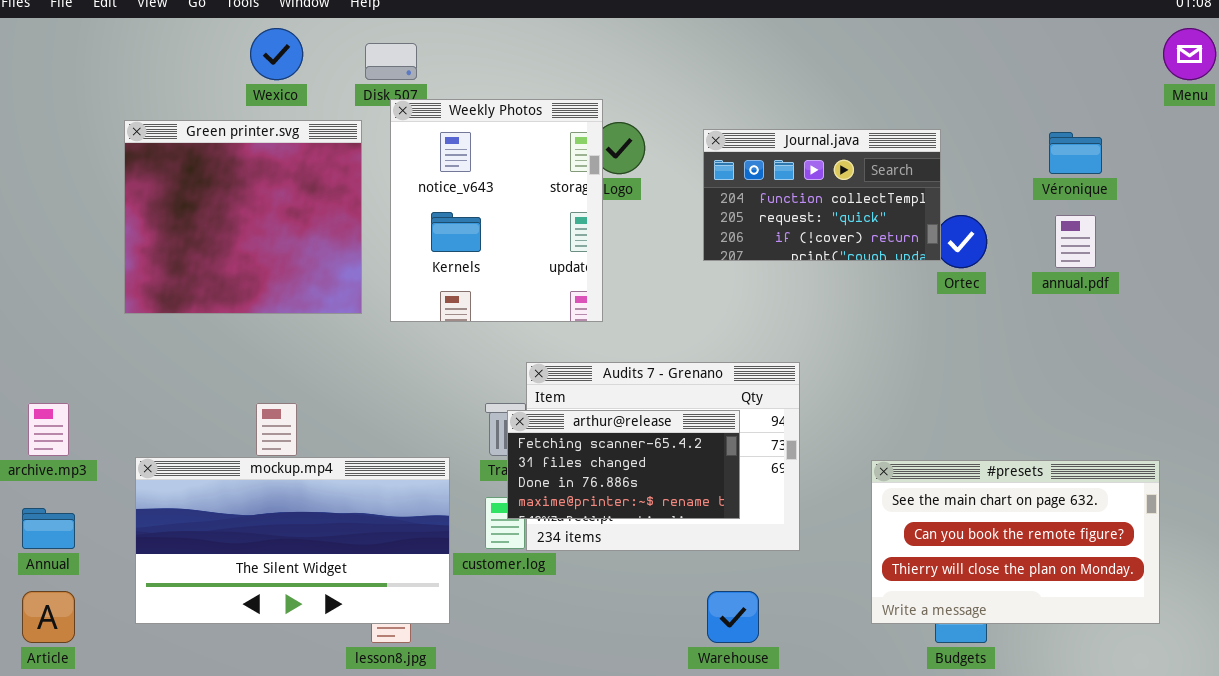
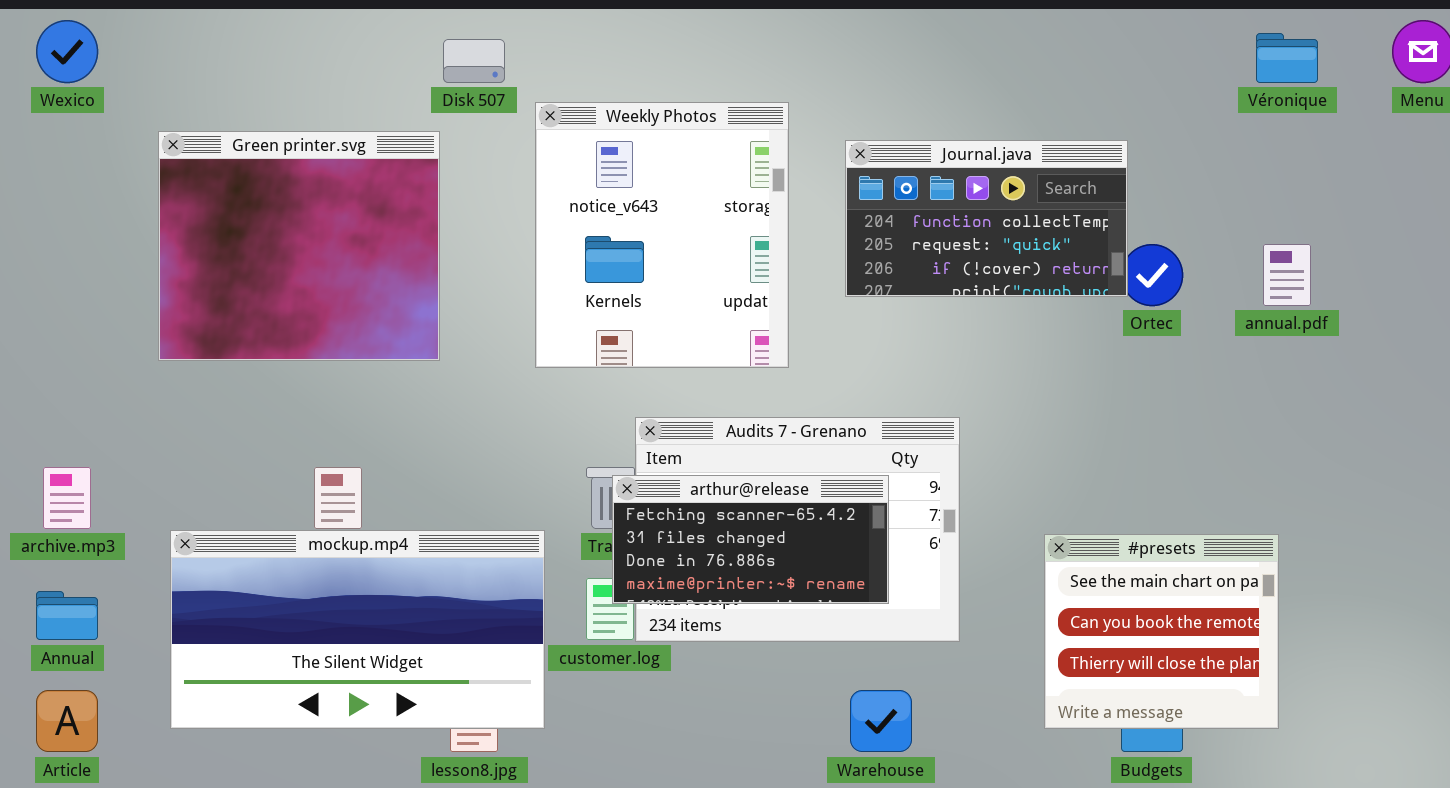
Wexico: [250,28,303,80] -> [36,20,98,83], moved
Weekly Photos: [390,99,603,322] -> [535,102,789,368], moved
Véronique: [1049,132,1102,174] -> [1256,33,1318,83], moved
#presets: [871,460,1160,624] -> [1044,534,1279,729], resized

